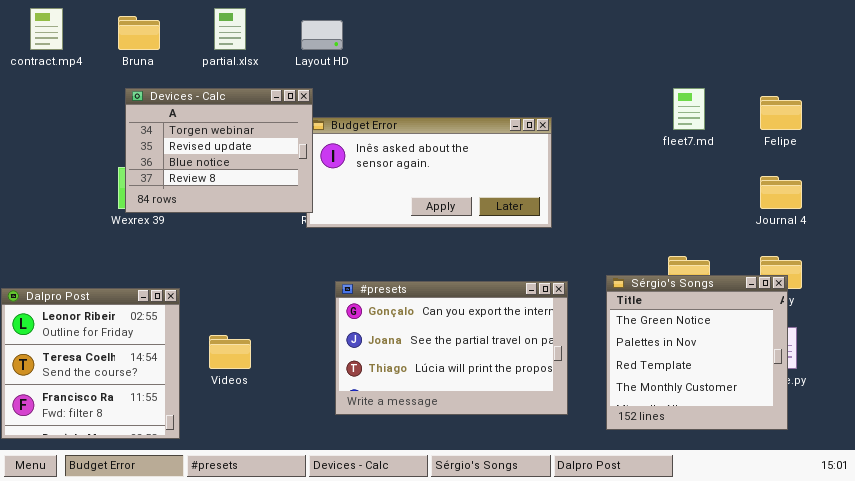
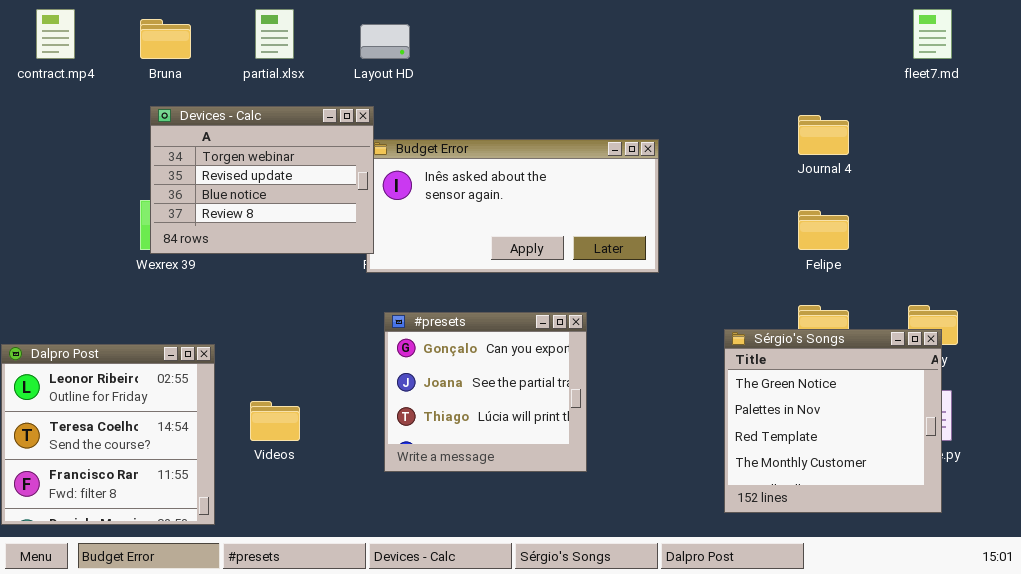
fleet7.md: [673,88,705,130] -> [913,9,952,59], moved
Felipe: [760,96,802,130] -> [798,210,849,250], moved
Journal 4: [760,176,802,209] -> [798,115,849,155], moved
#presets: [335,281,568,415] -> [384,312,587,472], moved, resized

